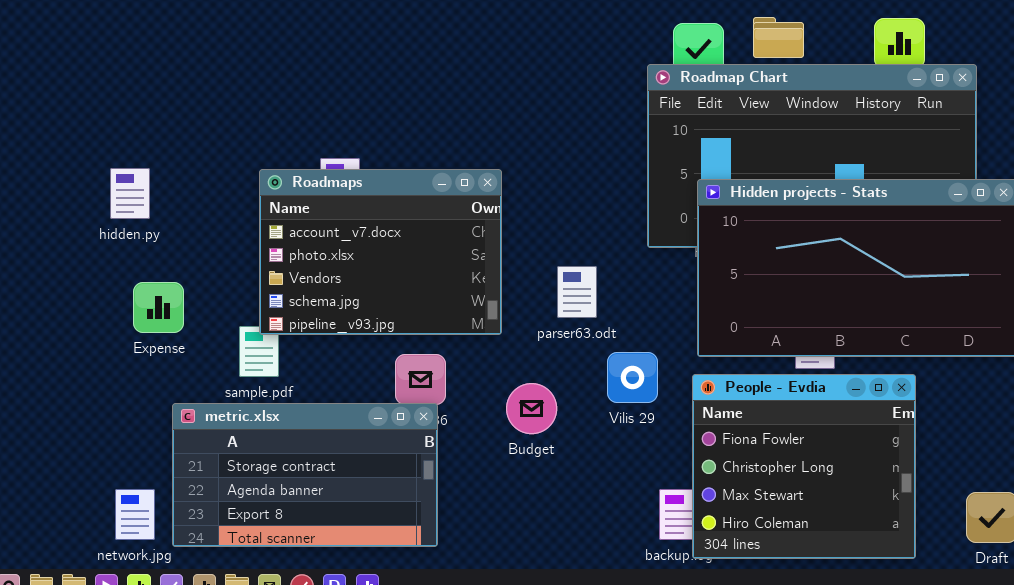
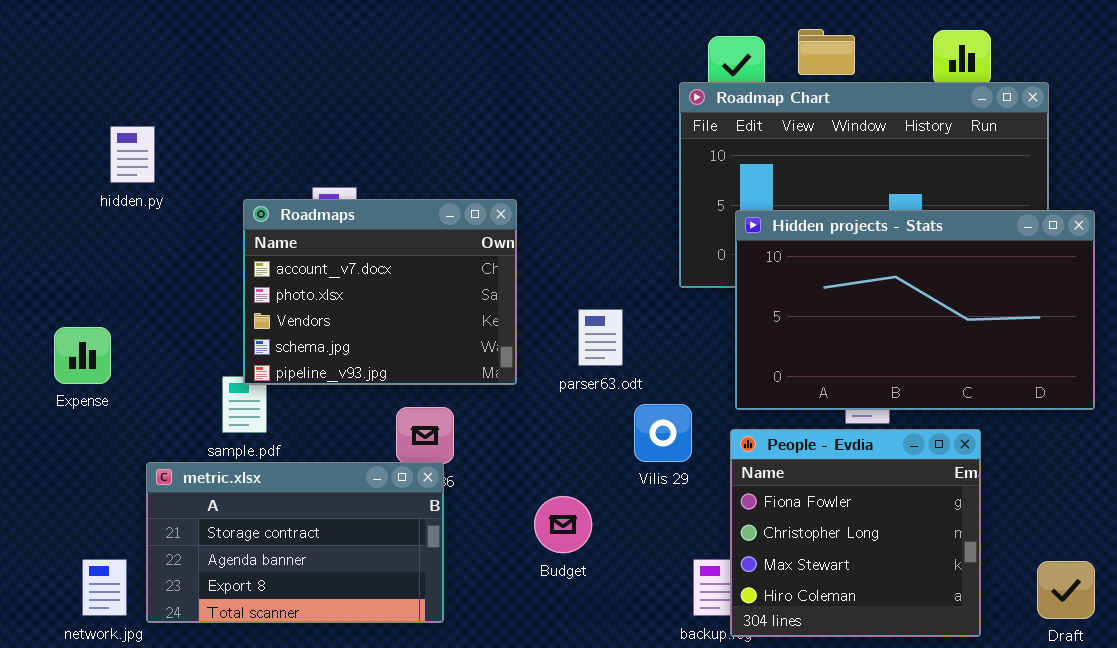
hidden.py: [110,168,150,219] -> [110,126,155,183], moved
Expense: [133,282,184,333] -> [54,327,111,384], moved
Budget: [506,383,557,434] -> [534,496,592,553], moved

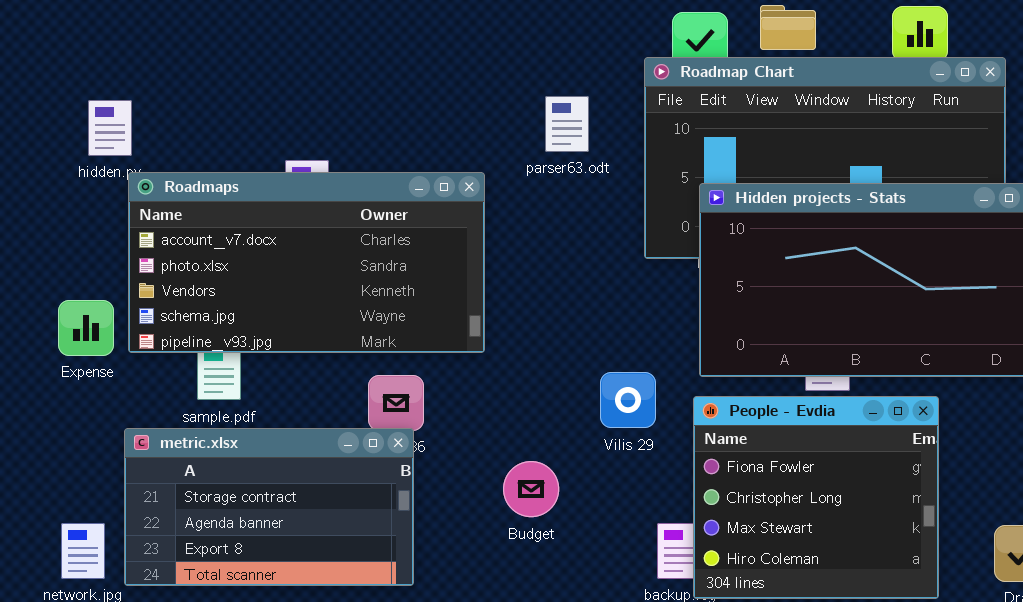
Roadmaps: [243,199,517,385] -> [128,172,485,353], resized
parser63.odt: [578,309,623,366] -> [545,96,589,152], moved
Expense: [54,327,111,384] -> [58,300,114,356], moved

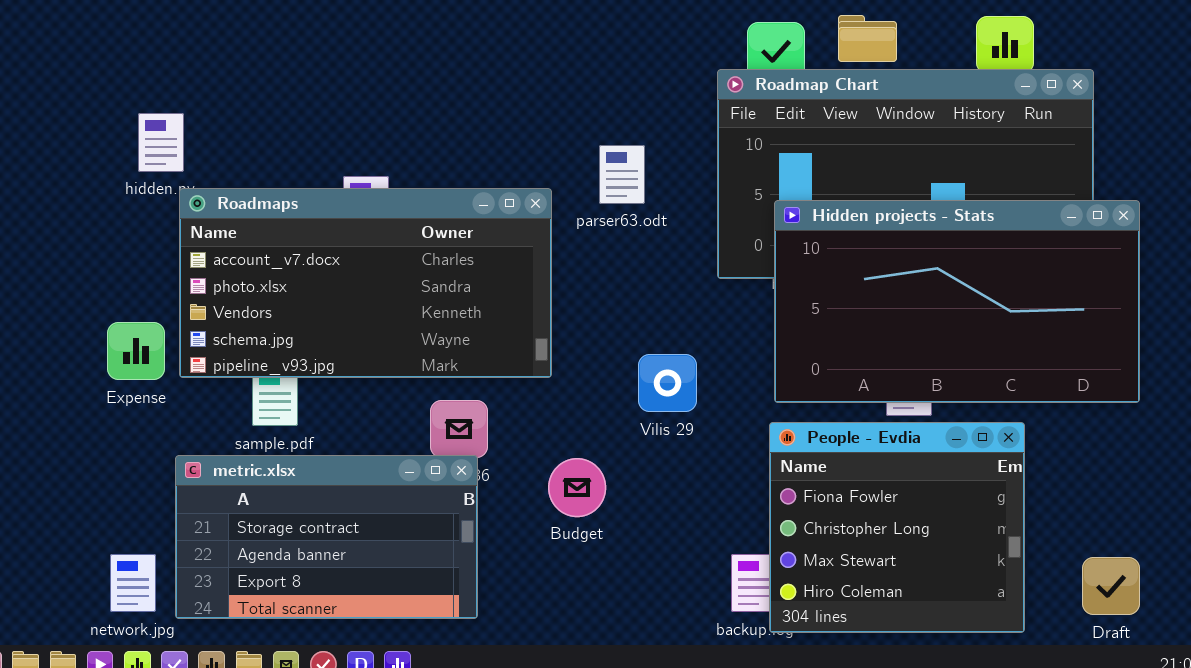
parser63.odt: [545,96,589,152] -> [599,145,645,204], moved
Vilis 29: [600,372,656,428] -> [638,354,697,412], moved
Budget: [503,461,559,517] -> [548,458,606,517], moved

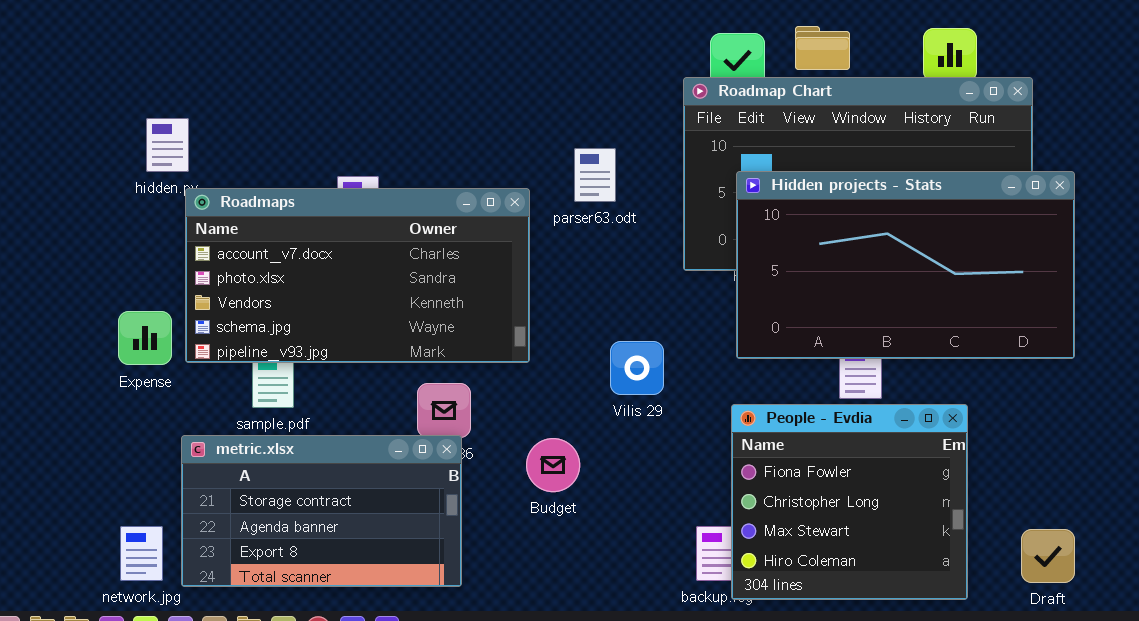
Hidden projects - Stats: [774,200,1140,403] -> [736,171,1075,359], moved

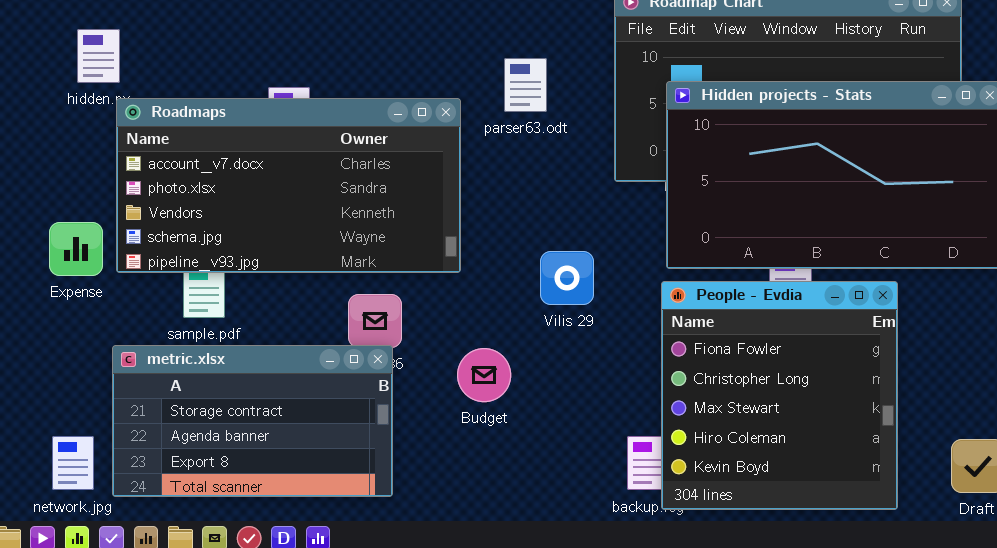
People - Evdia: [731,404,968,600] -> [661,281,898,510], resized

